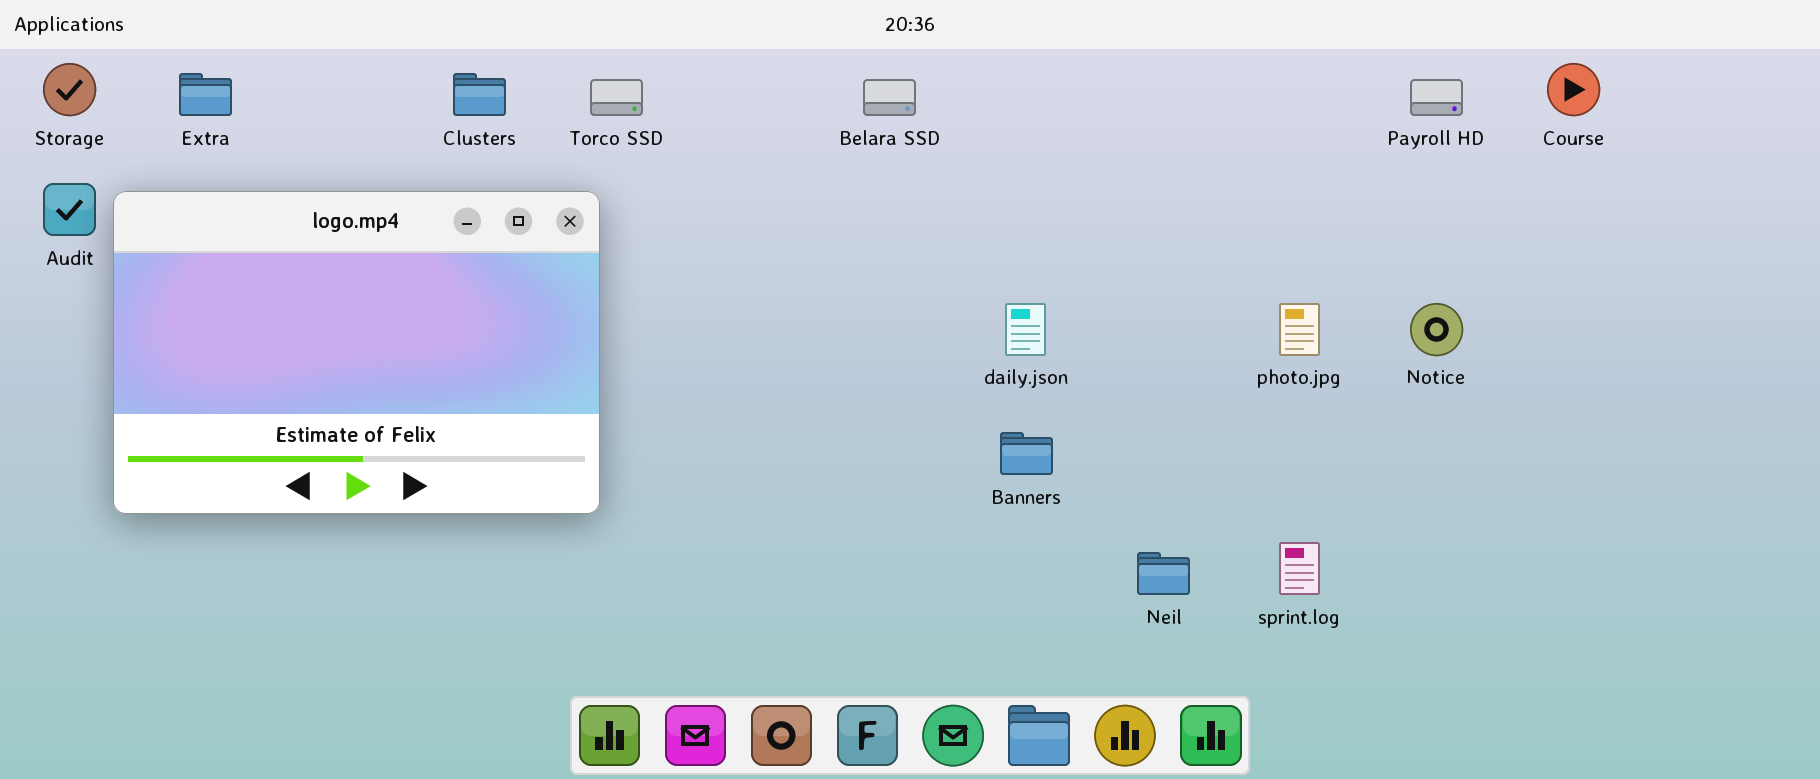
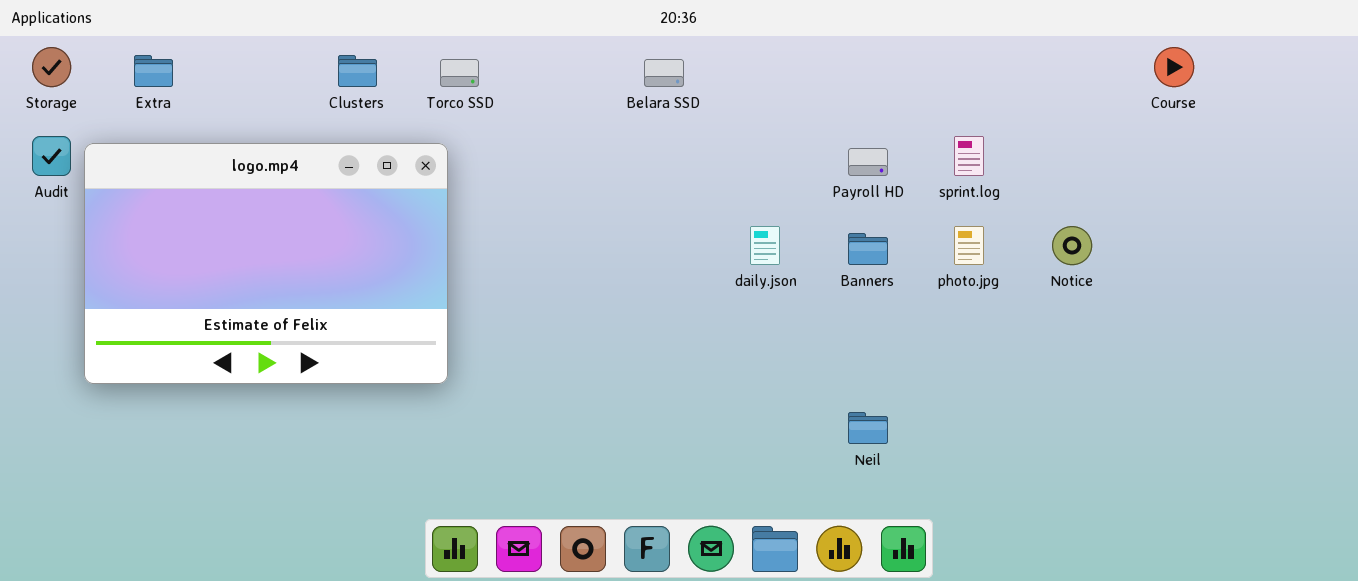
Payroll HD: [1410,79,1463,116] -> [848,148,888,176], moved
Banners: [1000,432,1053,475] -> [848,233,888,265], moved
sprint.log: [1279,542,1320,595] -> [954,136,984,176], moved

